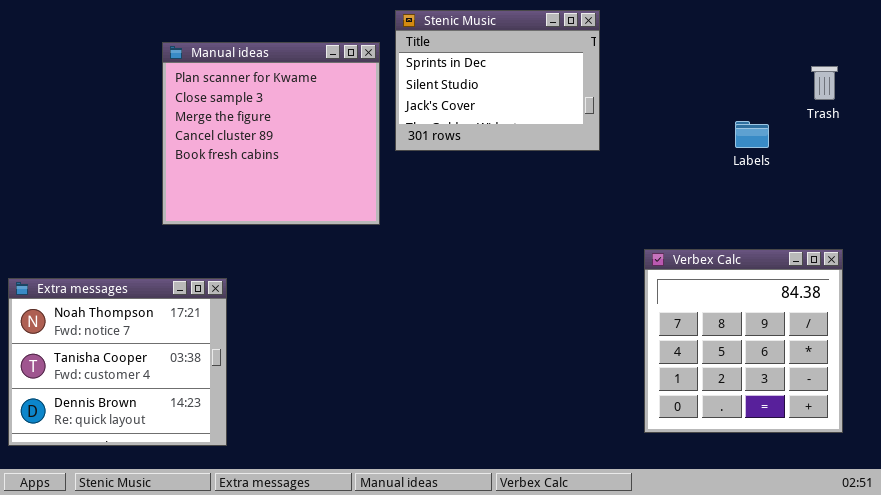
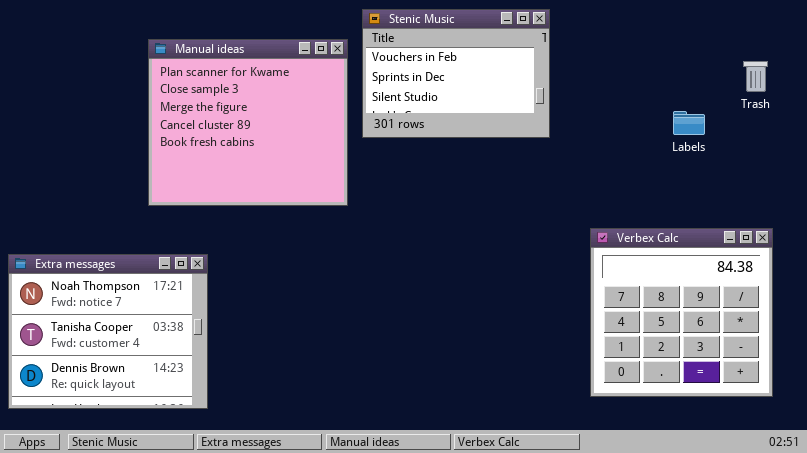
Stenic Music: [395,10,600,151] -> [362,9,550,138], scrolled up 1 row

